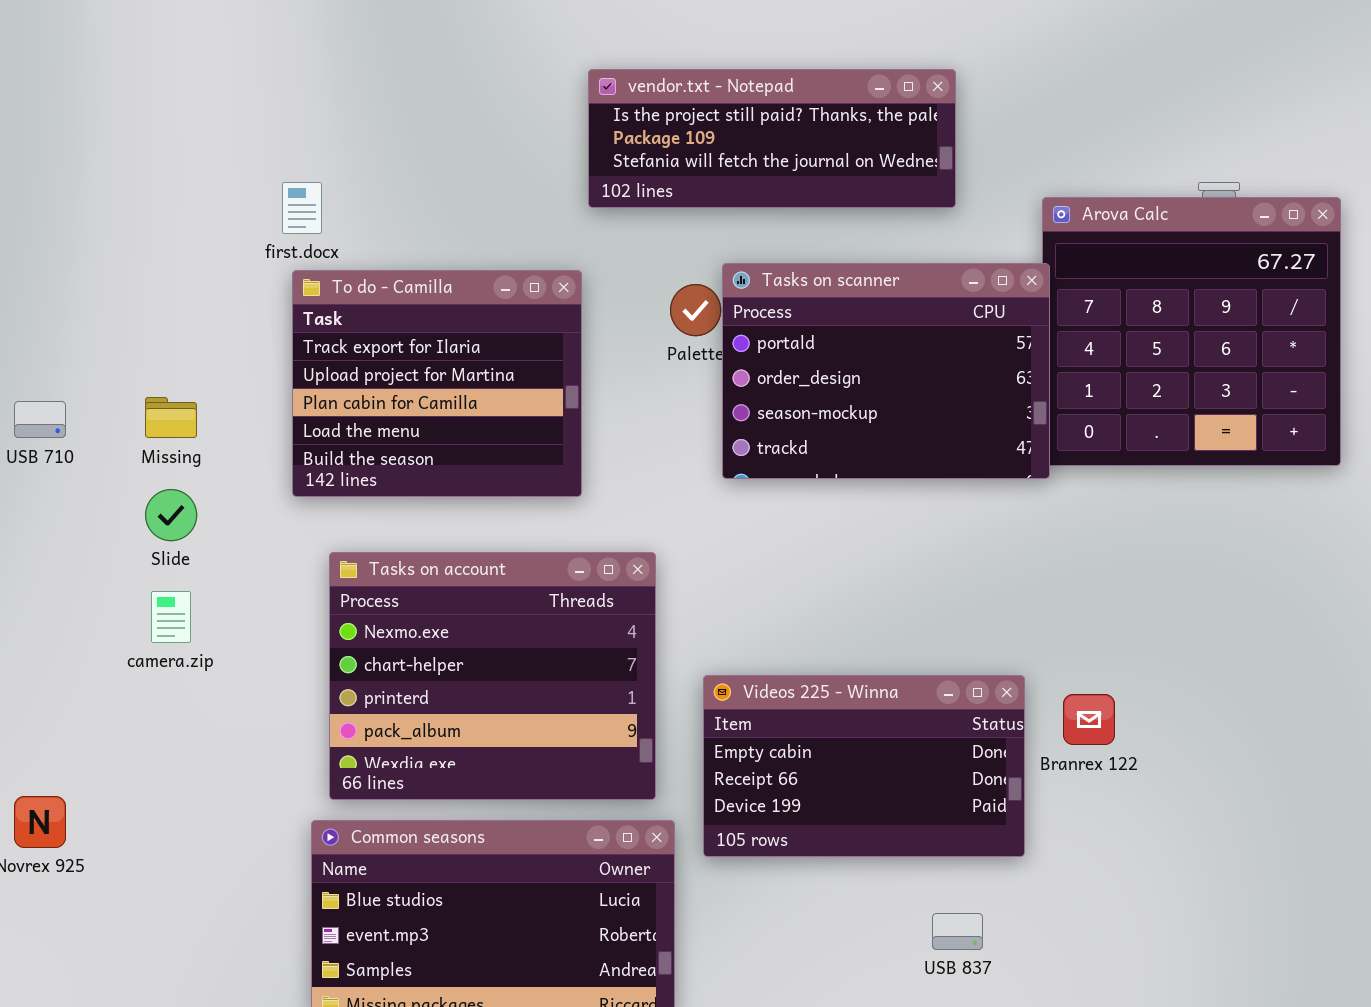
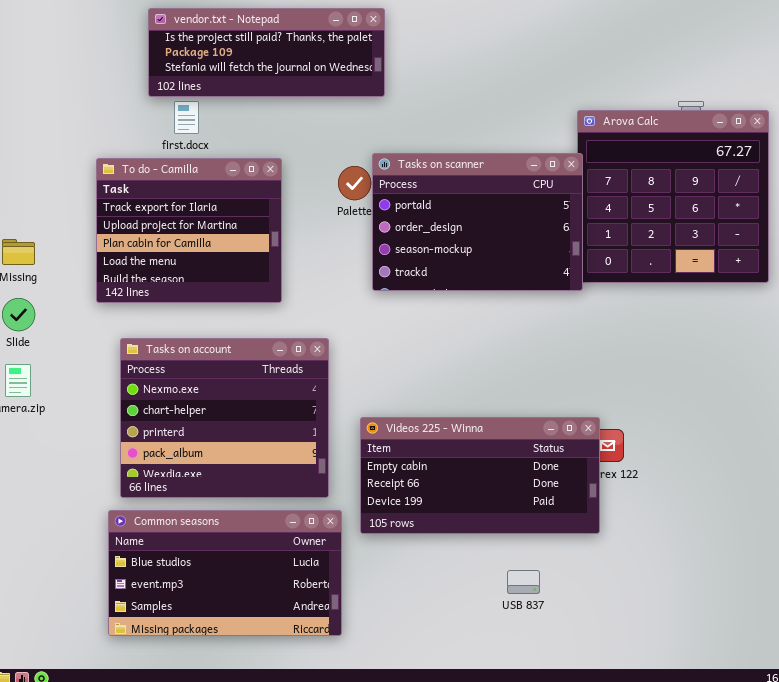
vendor.txt - Notepad: [588,69,956,208] -> [148,8,385,97], moved
first.docx: [282,182,322,234] -> [174,101,199,134], moved
Videos 225 - Winna: [703,675,1025,857] -> [360,417,600,534], resized

